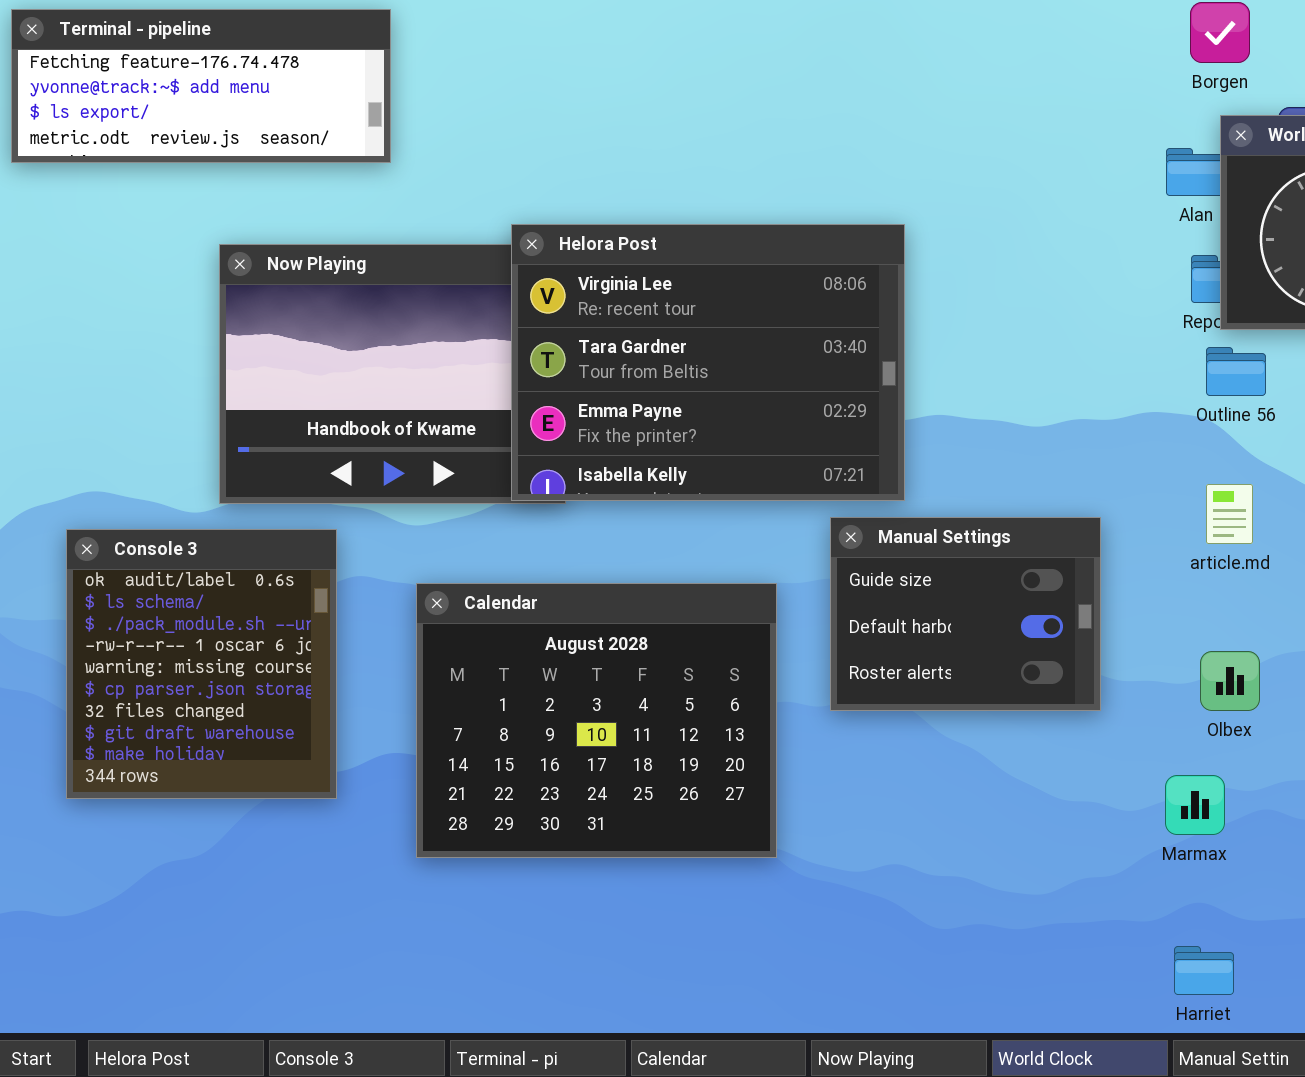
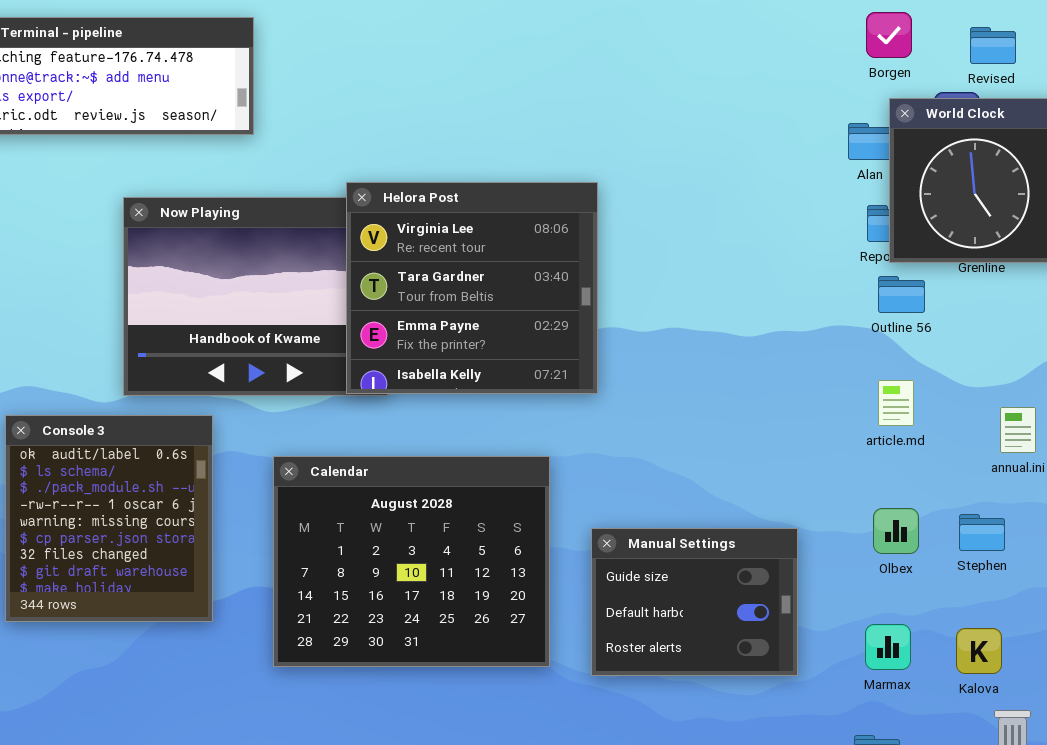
Helora Post: [511,224,905,501] -> [346,182,598,394], resized
Manual Settings: [830,517,1101,711] -> [591,528,798,676], moved
Marmax: [1165,775,1225,835] -> [865,624,911,670], moved

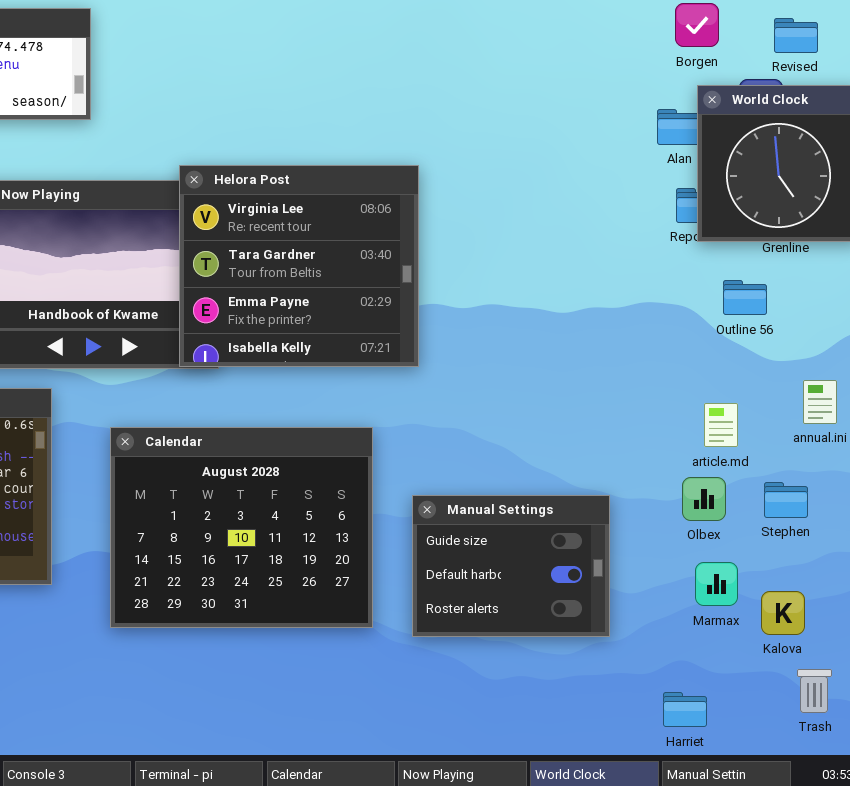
Outline 56: [878,276,925,313] -> [723,280,767,315], moved
article.md: [878,380,914,426] -> [704,403,738,447], moved
Marmax: [865,624,911,670] -> [695,562,738,606], moved

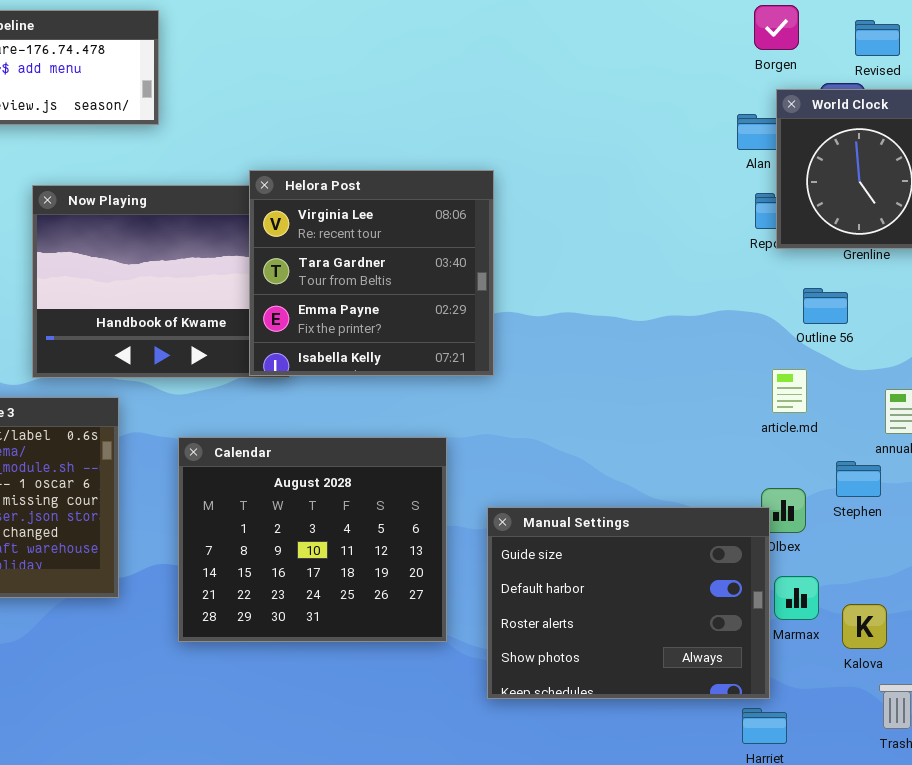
article.md: [704,403,738,447] -> [772,369,807,413], moved
Stephen: [764,482,808,518] -> [836,461,881,497], moved
Manual Settings: [412,495,610,637] -> [487,507,770,699], resized

